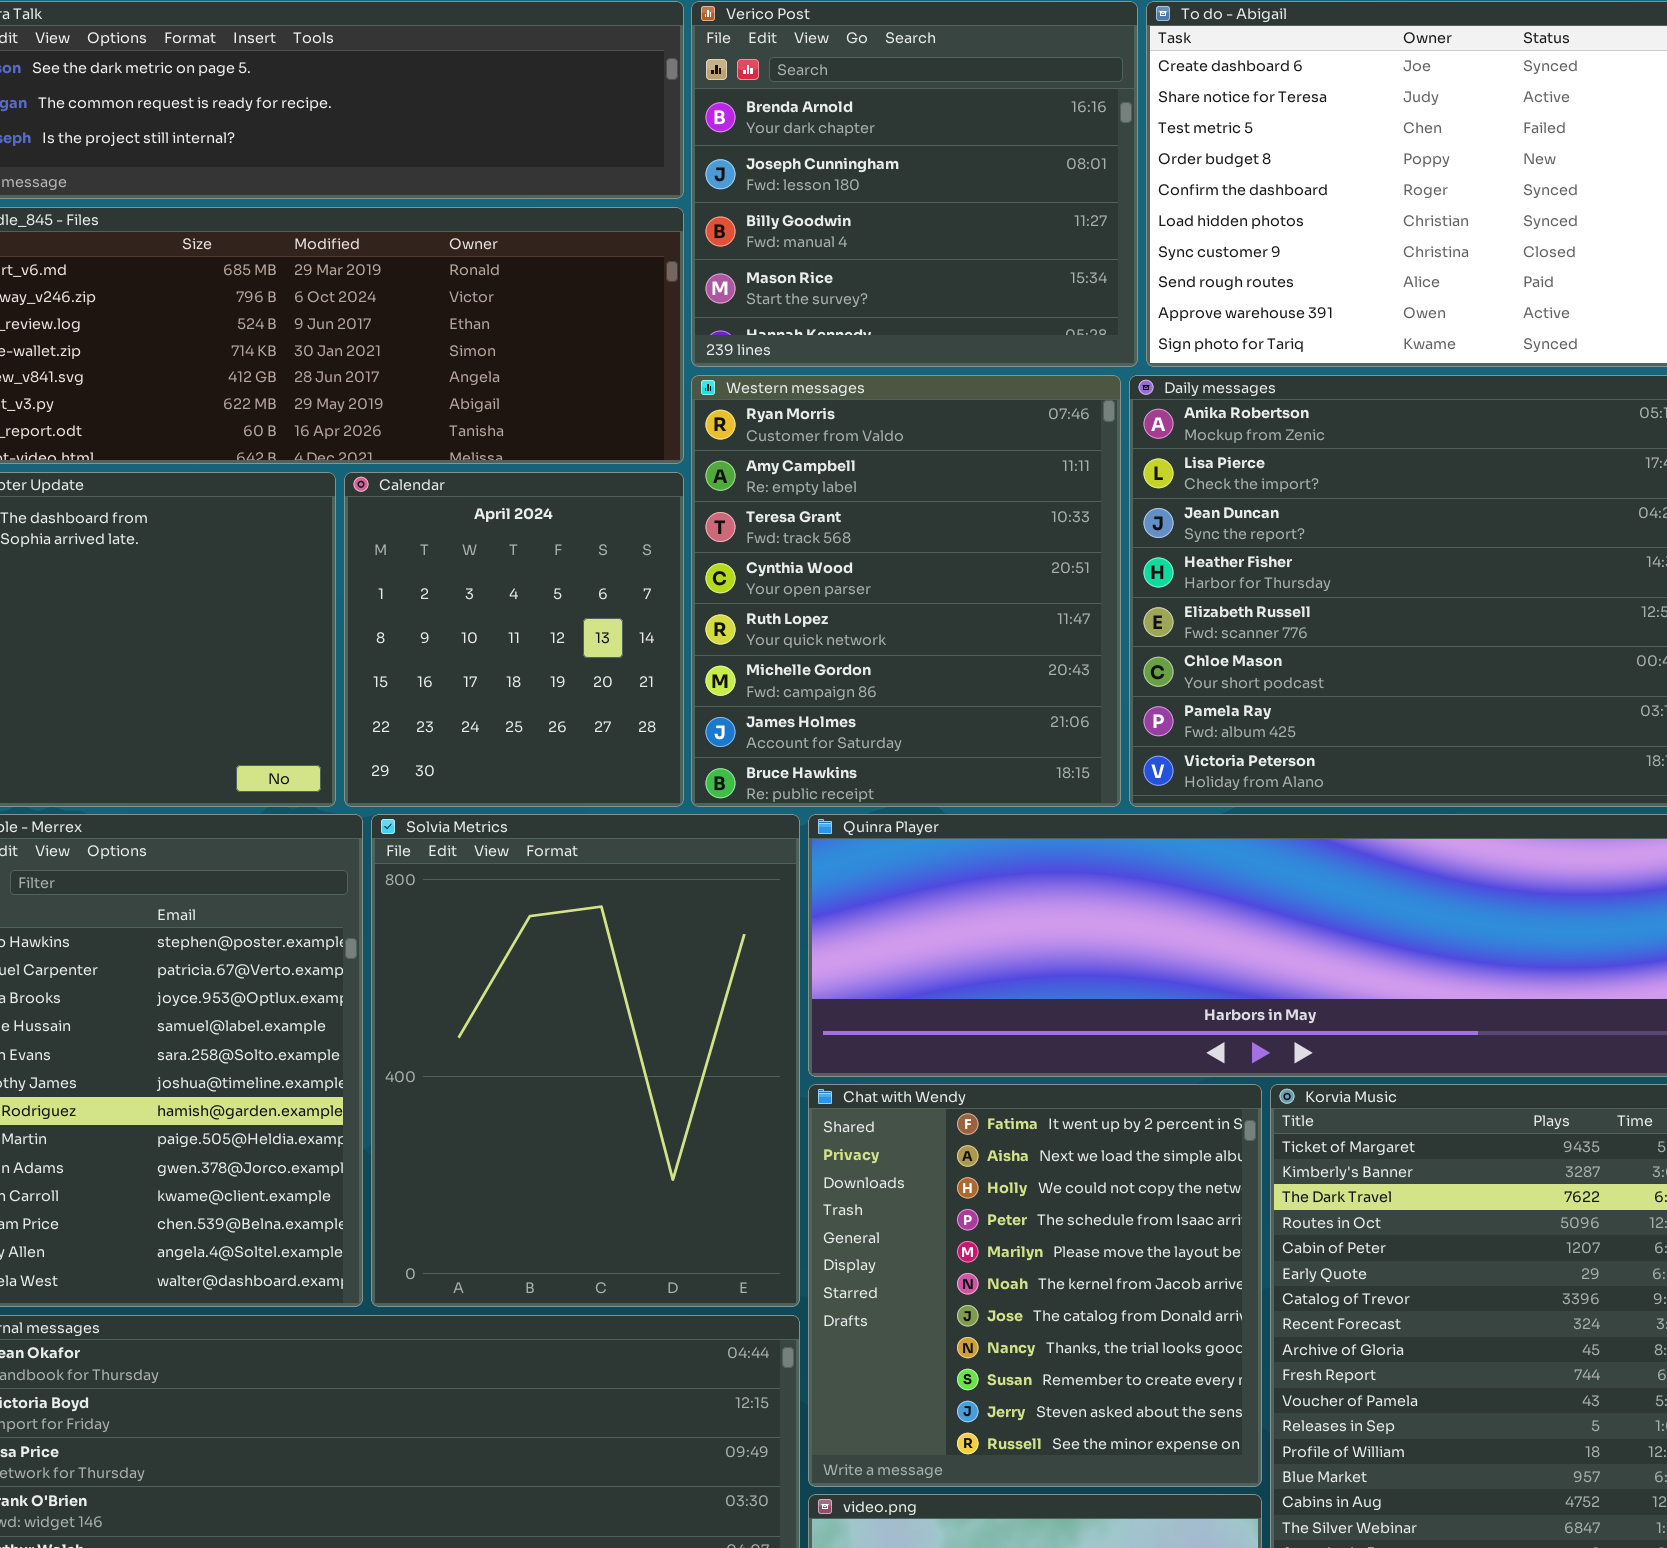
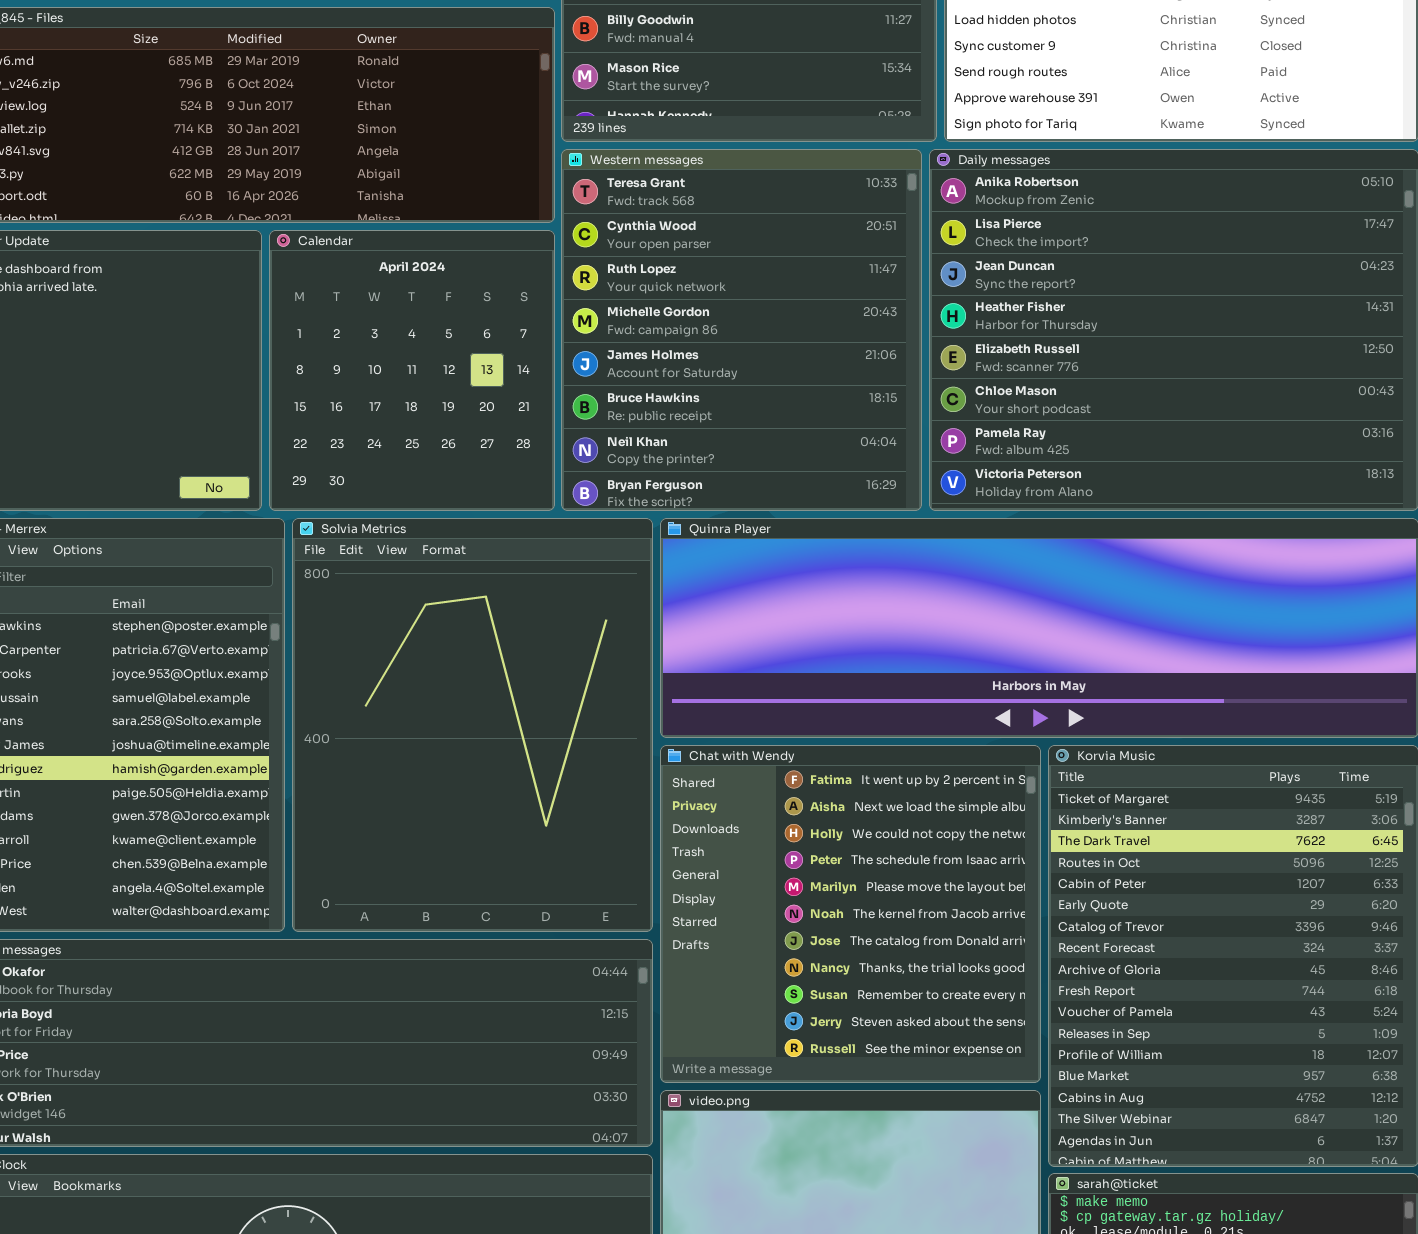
Western messages: [691,375,1121,807] -> [561,149,922,511], scrolled down 2 rows

